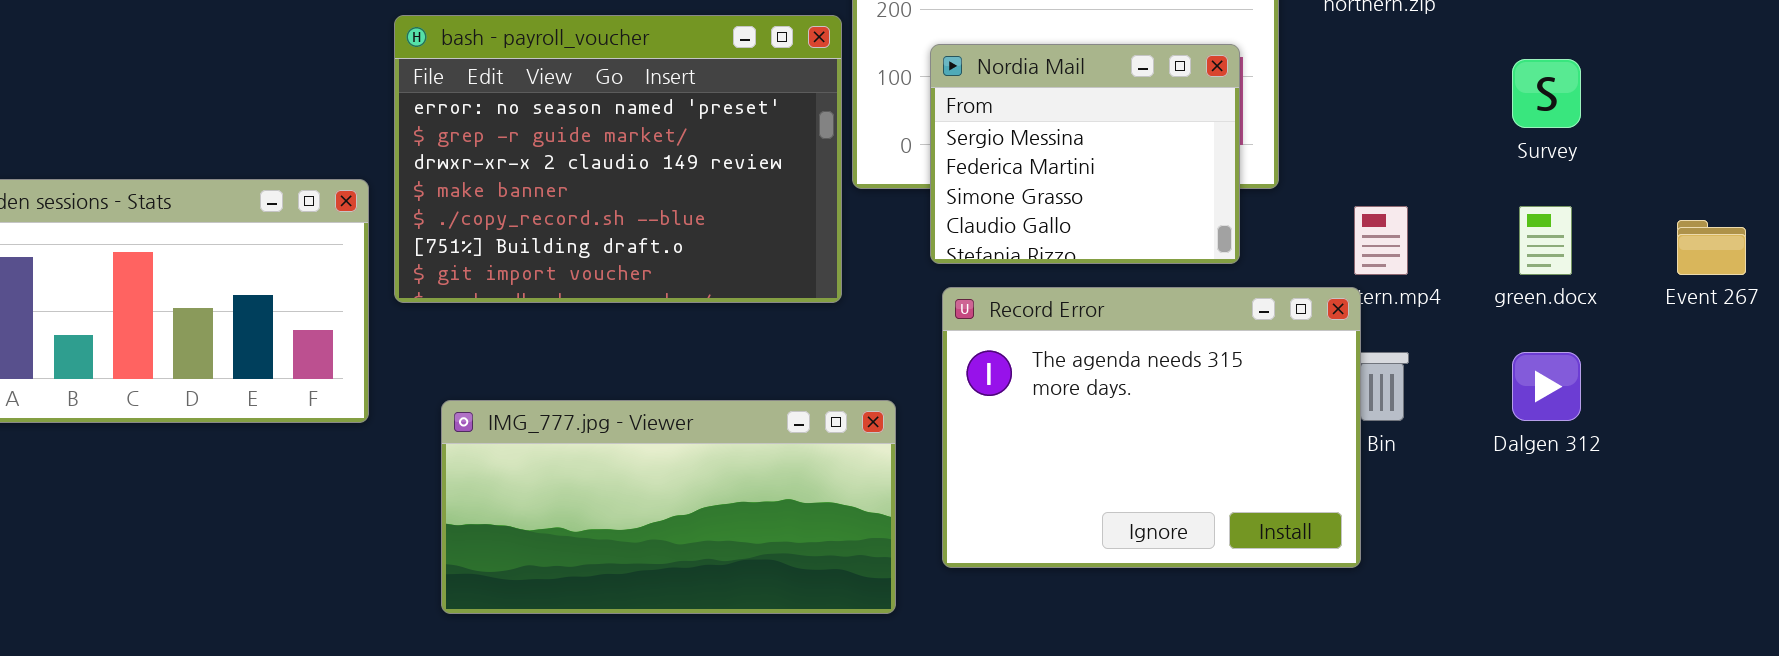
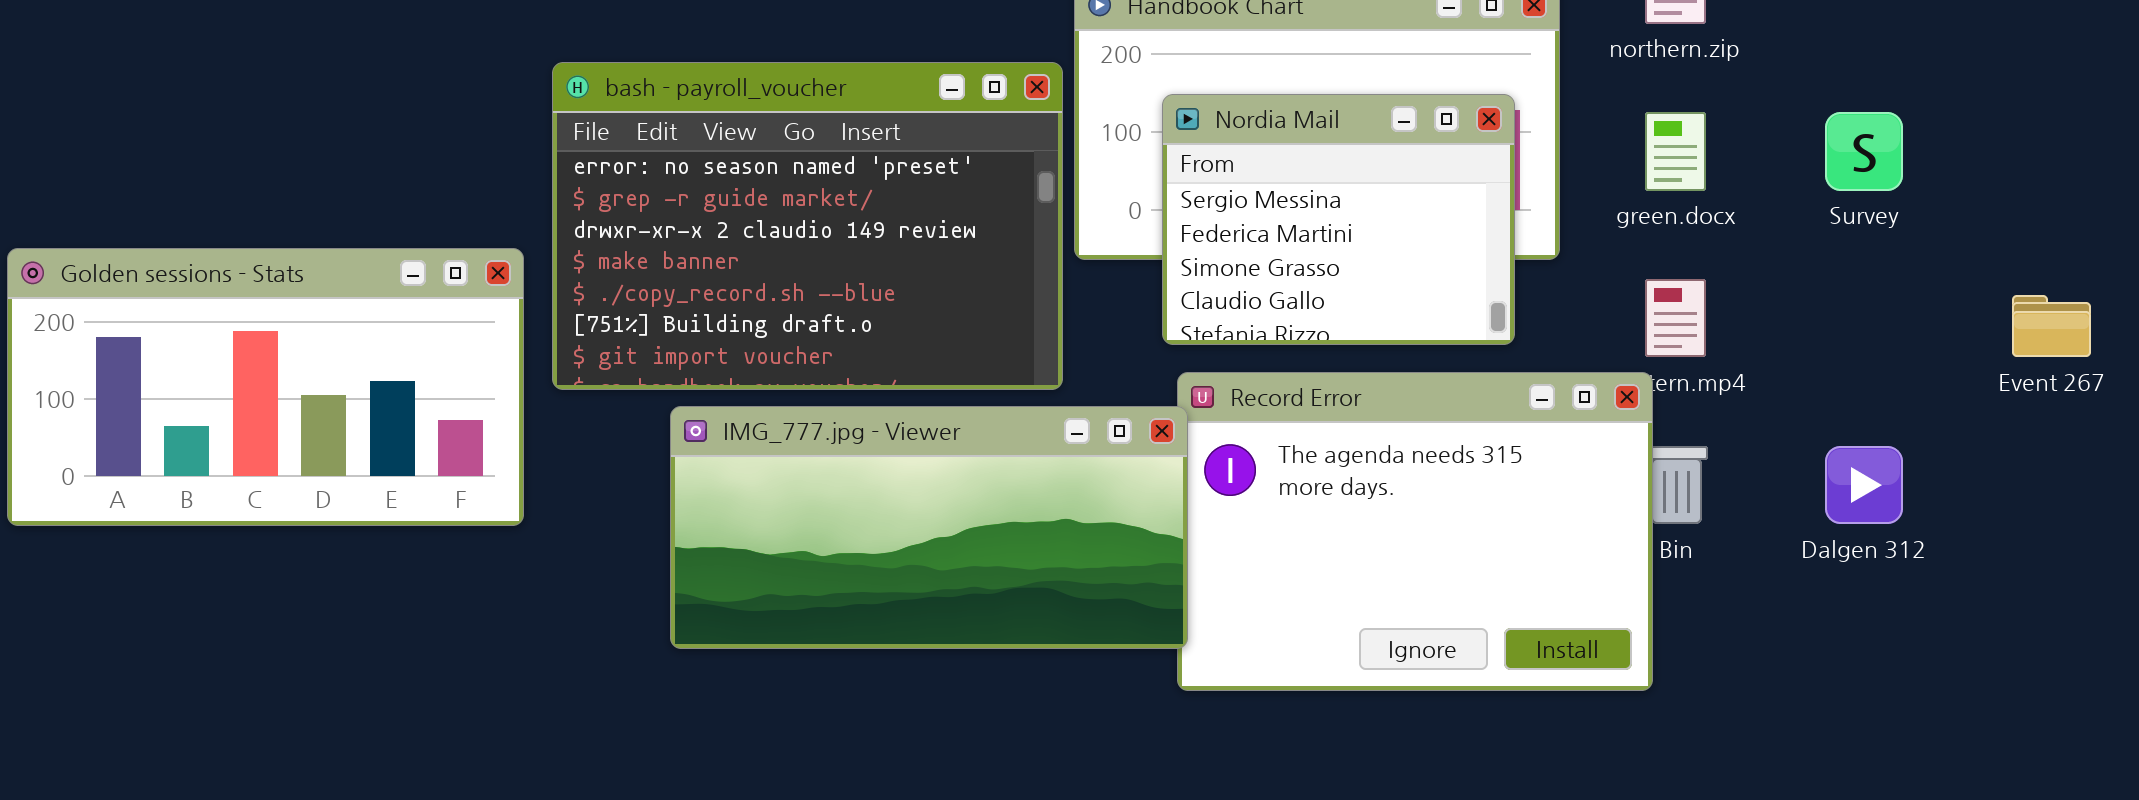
green.docx: [1519,206,1572,275] -> [1645,112,1706,191], moved
IMG_777.jpg - Viewer: [441,400,896,614] -> [670,406,1188,649], moved

